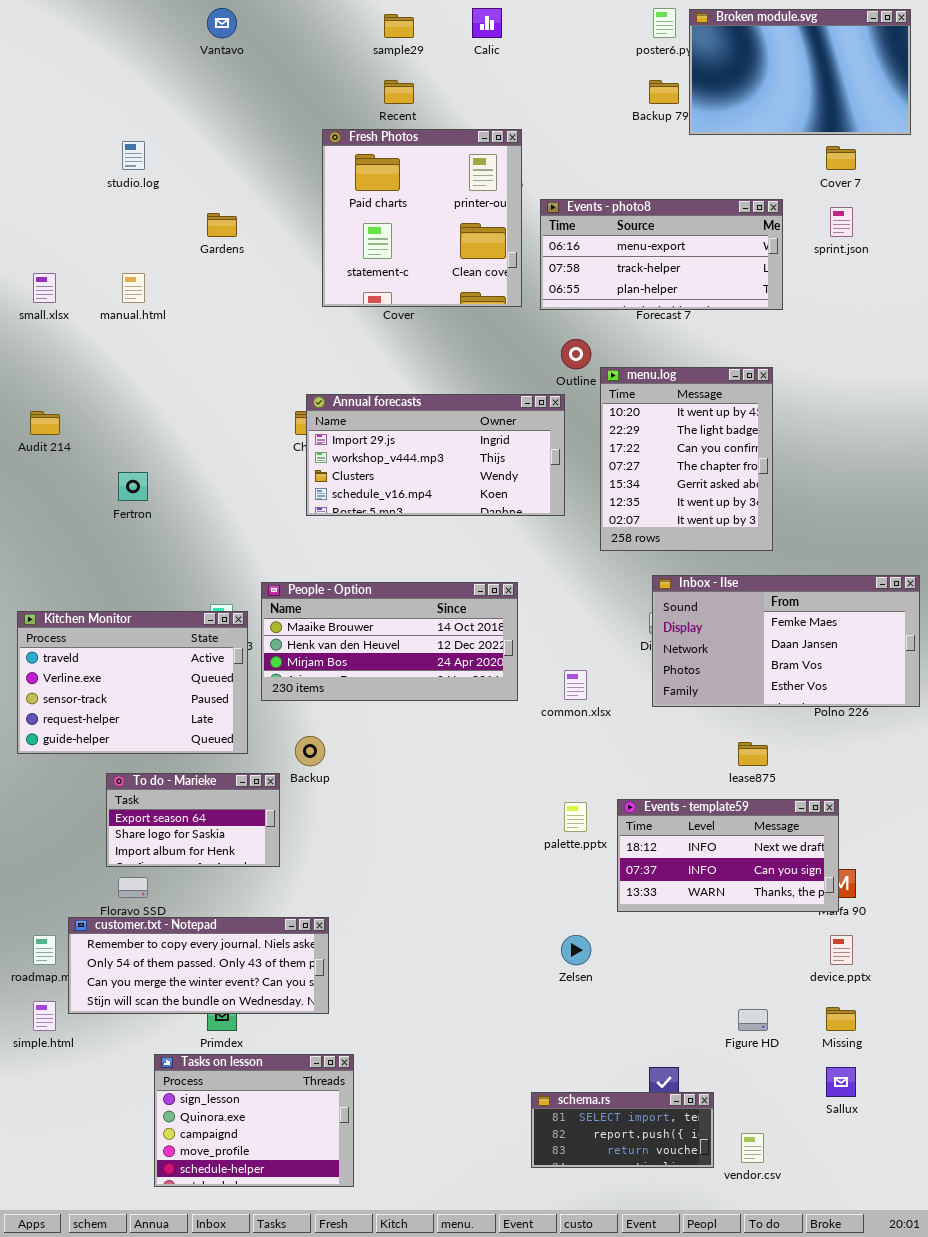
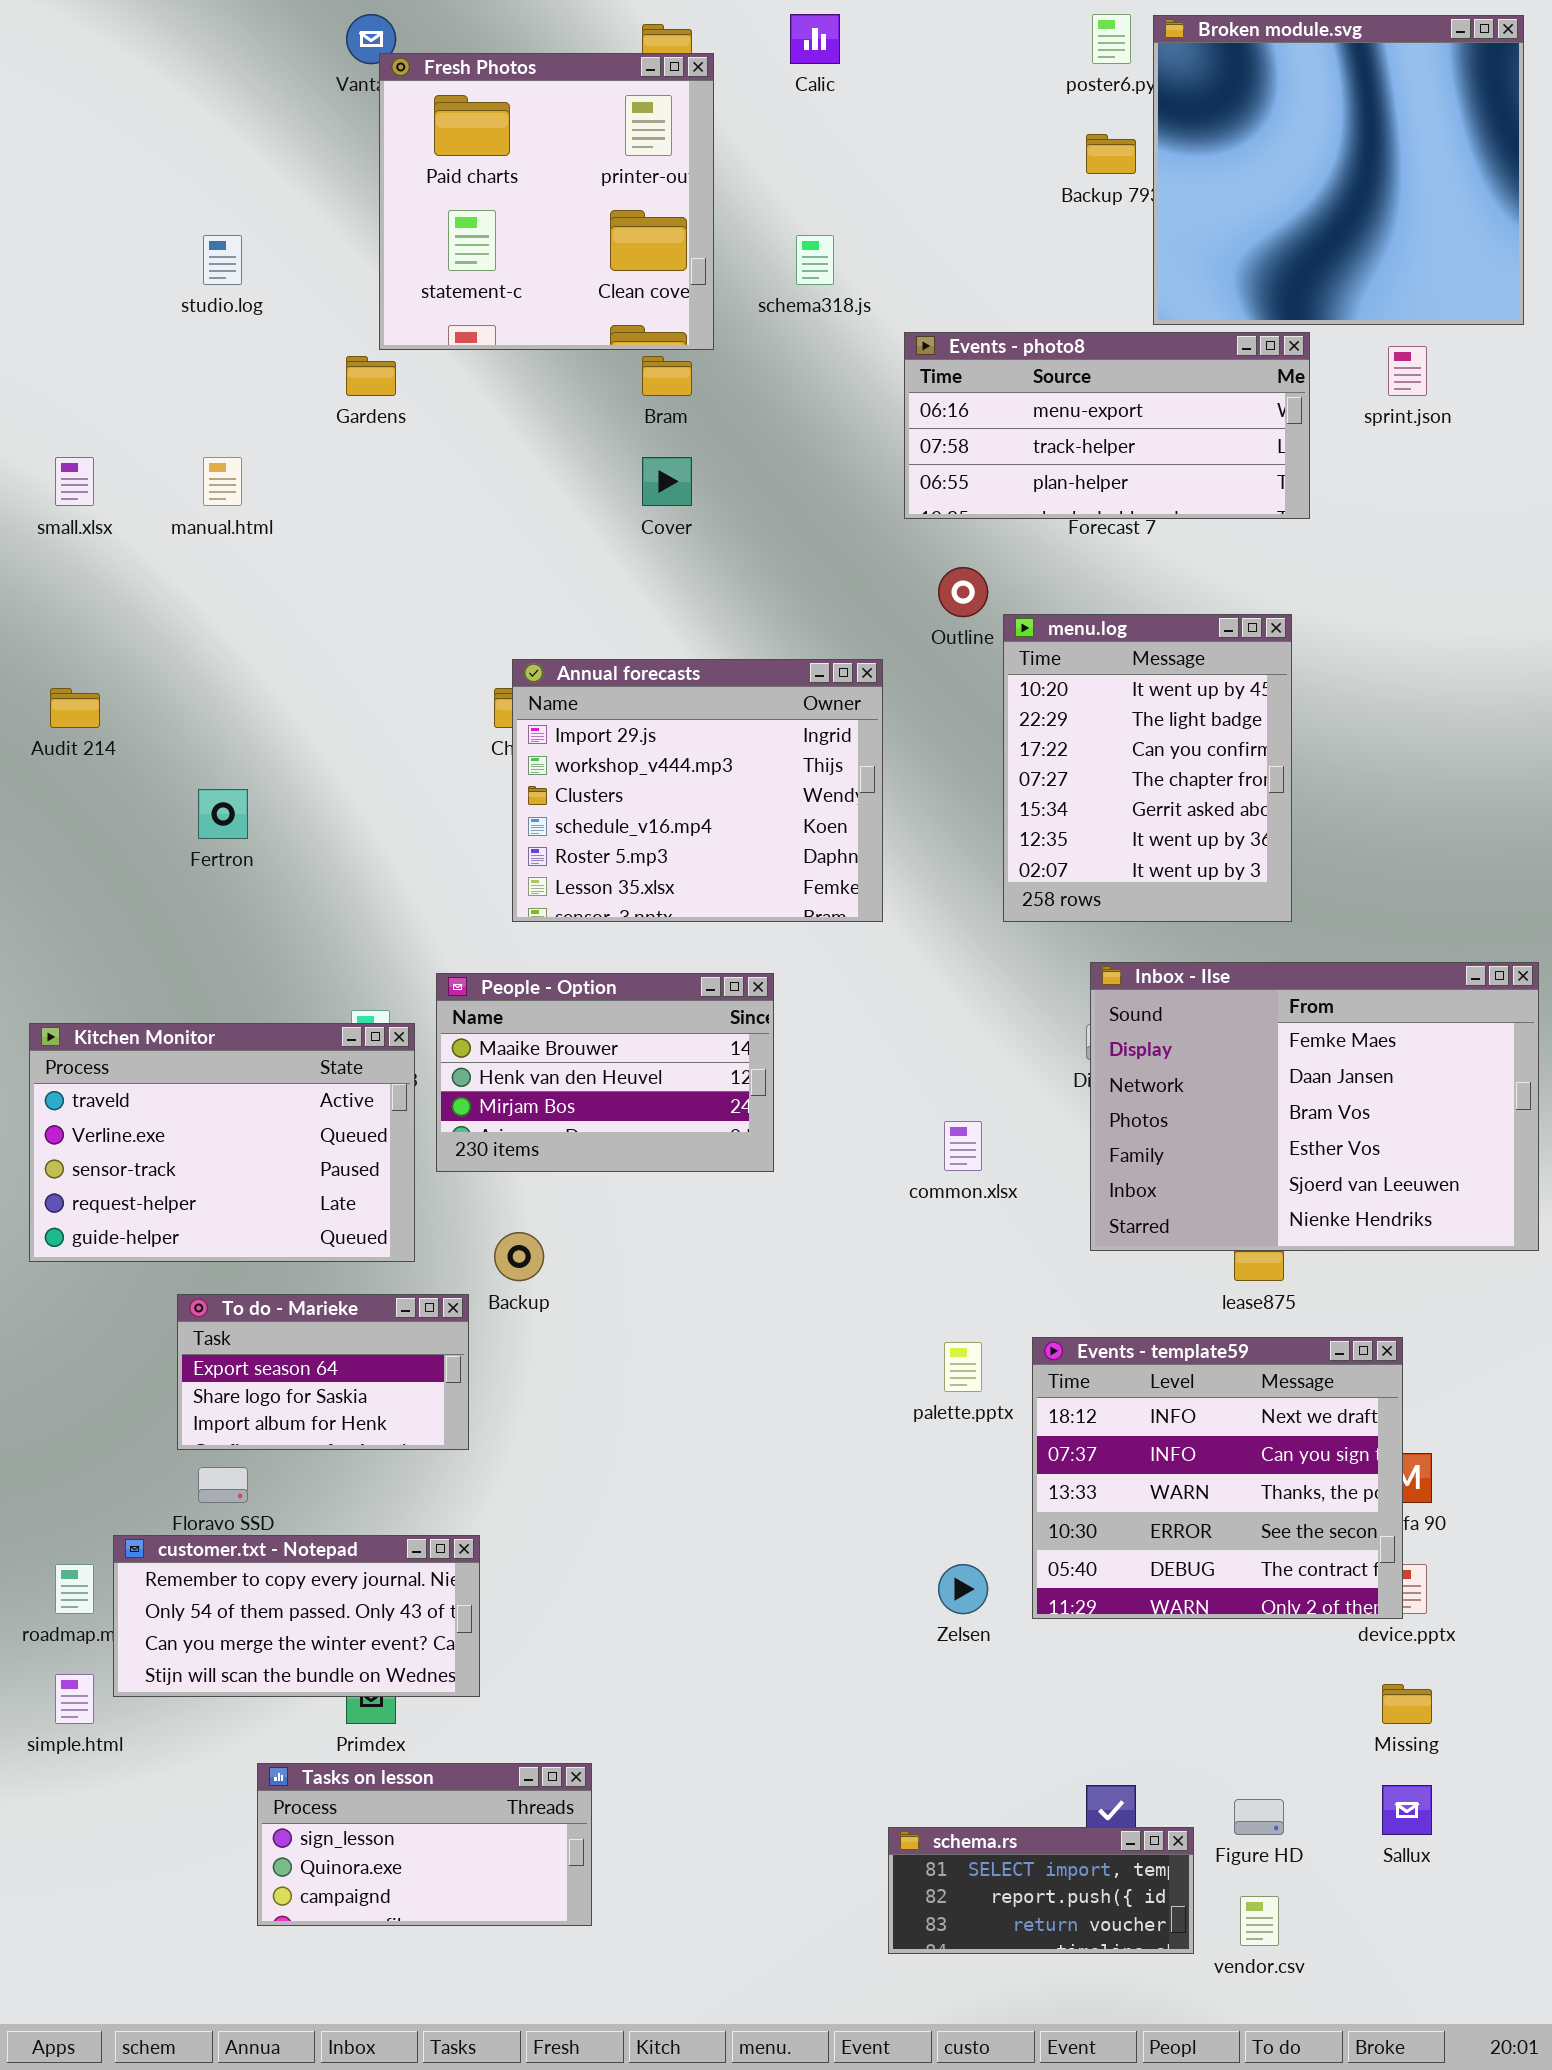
Broken module.svg: [689,9,911,135] -> [1153,15,1524,325], resized
Fresh Photos: [322,129,522,307] -> [379,53,714,350], moved
Annual forecasts: [306,394,565,516] -> [512,659,883,922], resized
Inbox - Ilse: [652,575,920,707] -> [1090,962,1539,1251], resized
People - Option: [261,582,518,701] -> [436,973,774,1172], resized
Events - template59: [617,799,839,912] -> [1032,1337,1403,1619], resized
customer.txt - Notepad: [68,917,329,1014] -> [113,1535,480,1697], resized
Figure HD: [738,1009,768,1031] -> [1234,1799,1284,1835], moved
Tasks on lesson: [154,1054,354,1187] -> [257,1763,592,1926], resized

